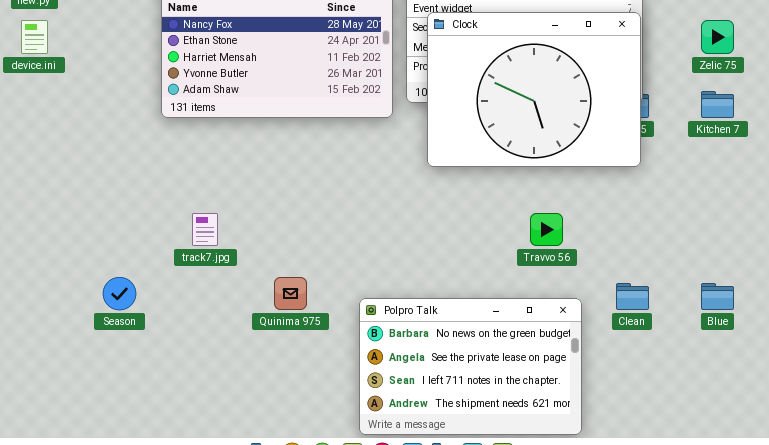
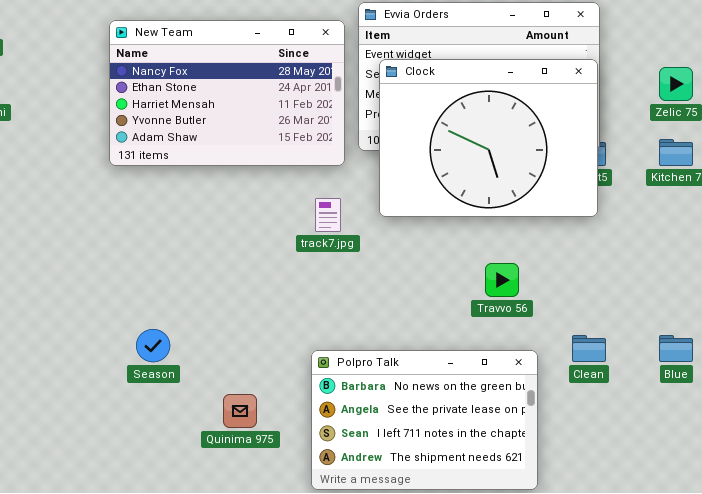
track7.jpg: [192,213,218,246] -> [315,198,341,232], moved
Season: [103,277,136,310] -> [136,329,170,362], moved
Quinima 975: [274,277,307,310] -> [223,394,257,428], moved

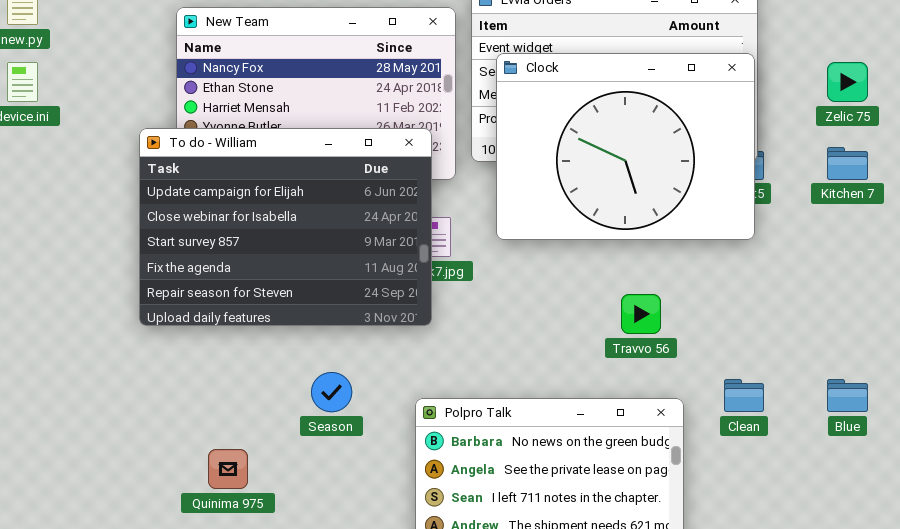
To do - William: none -> [139,128,432,326], opened
Season: [136,329,170,362] -> [311,372,352,412], moved
Quinima 975: [223,394,257,428] -> [208,449,248,489], moved

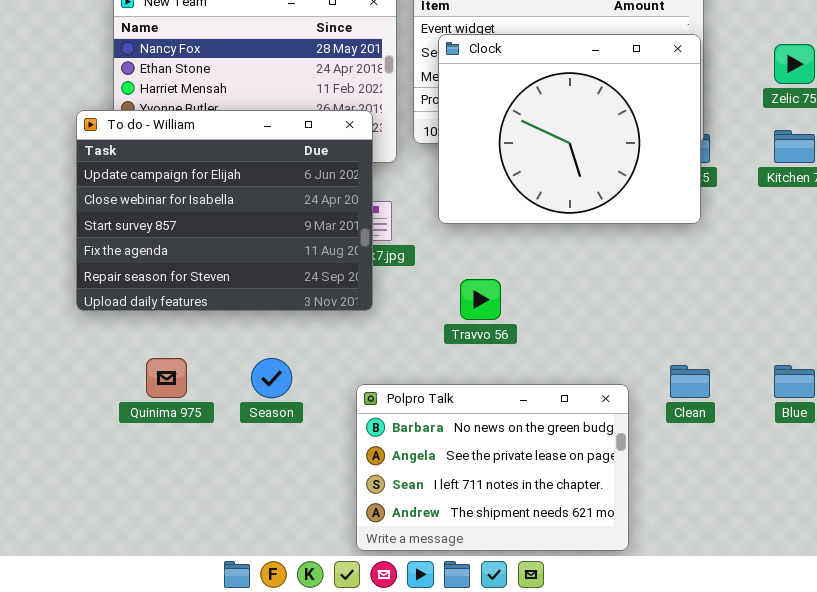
Travvo 56: [621,294,661,334] -> [460,279,501,320], moved
Quinima 975: [208,449,248,489] -> [146,358,187,398], moved

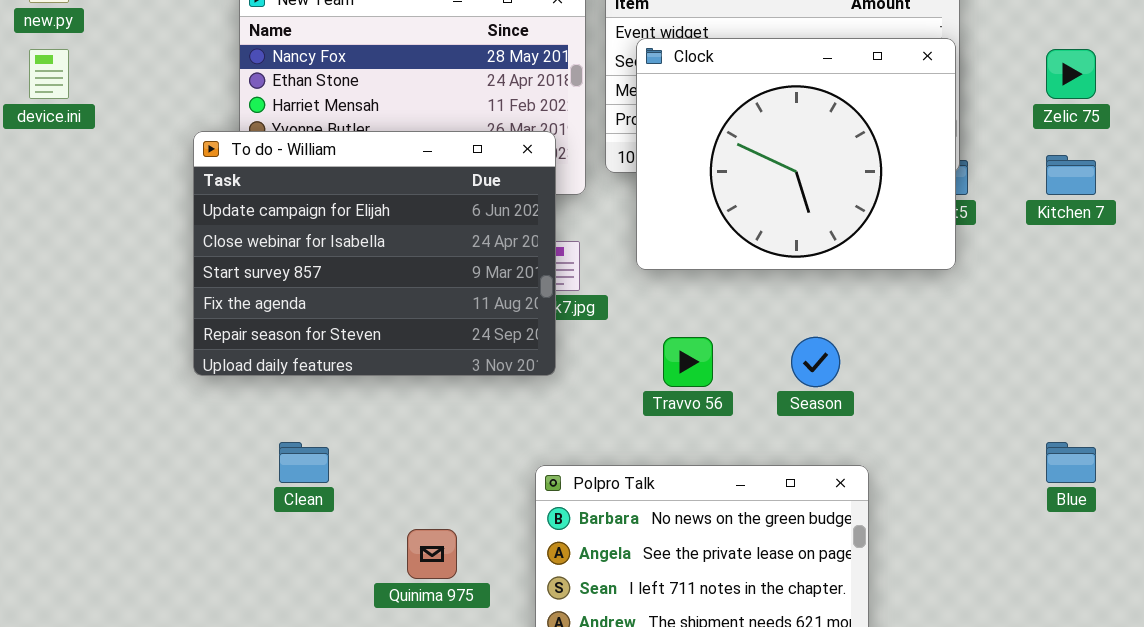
Quinima 975: [146,358,187,398] -> [407,529,457,579], moved
Season: [251,358,292,398] -> [791,337,840,387], moved
Clean: [670,365,710,398] -> [279,442,329,483], moved

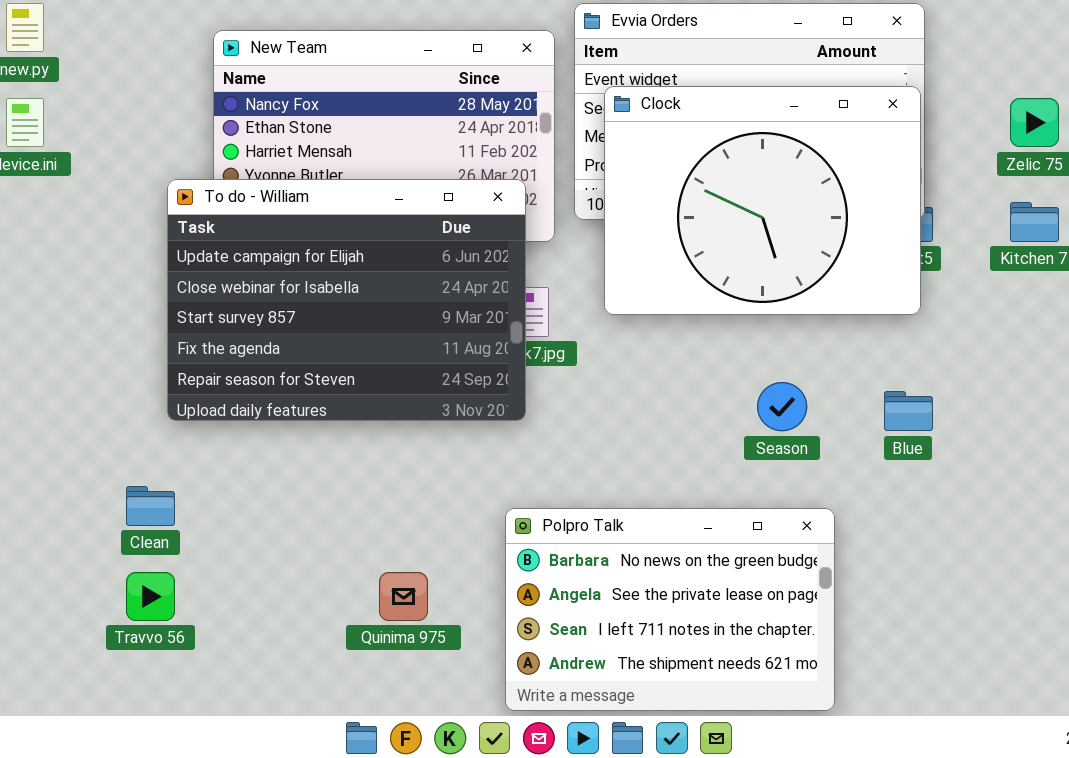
Travvo 56: [663,337,713,387] -> [126,572,175,621], moved
Clean: [279,442,329,483] -> [126,486,175,526], moved
Blue: [1046,442,1096,483] -> [884,391,933,431], moved

